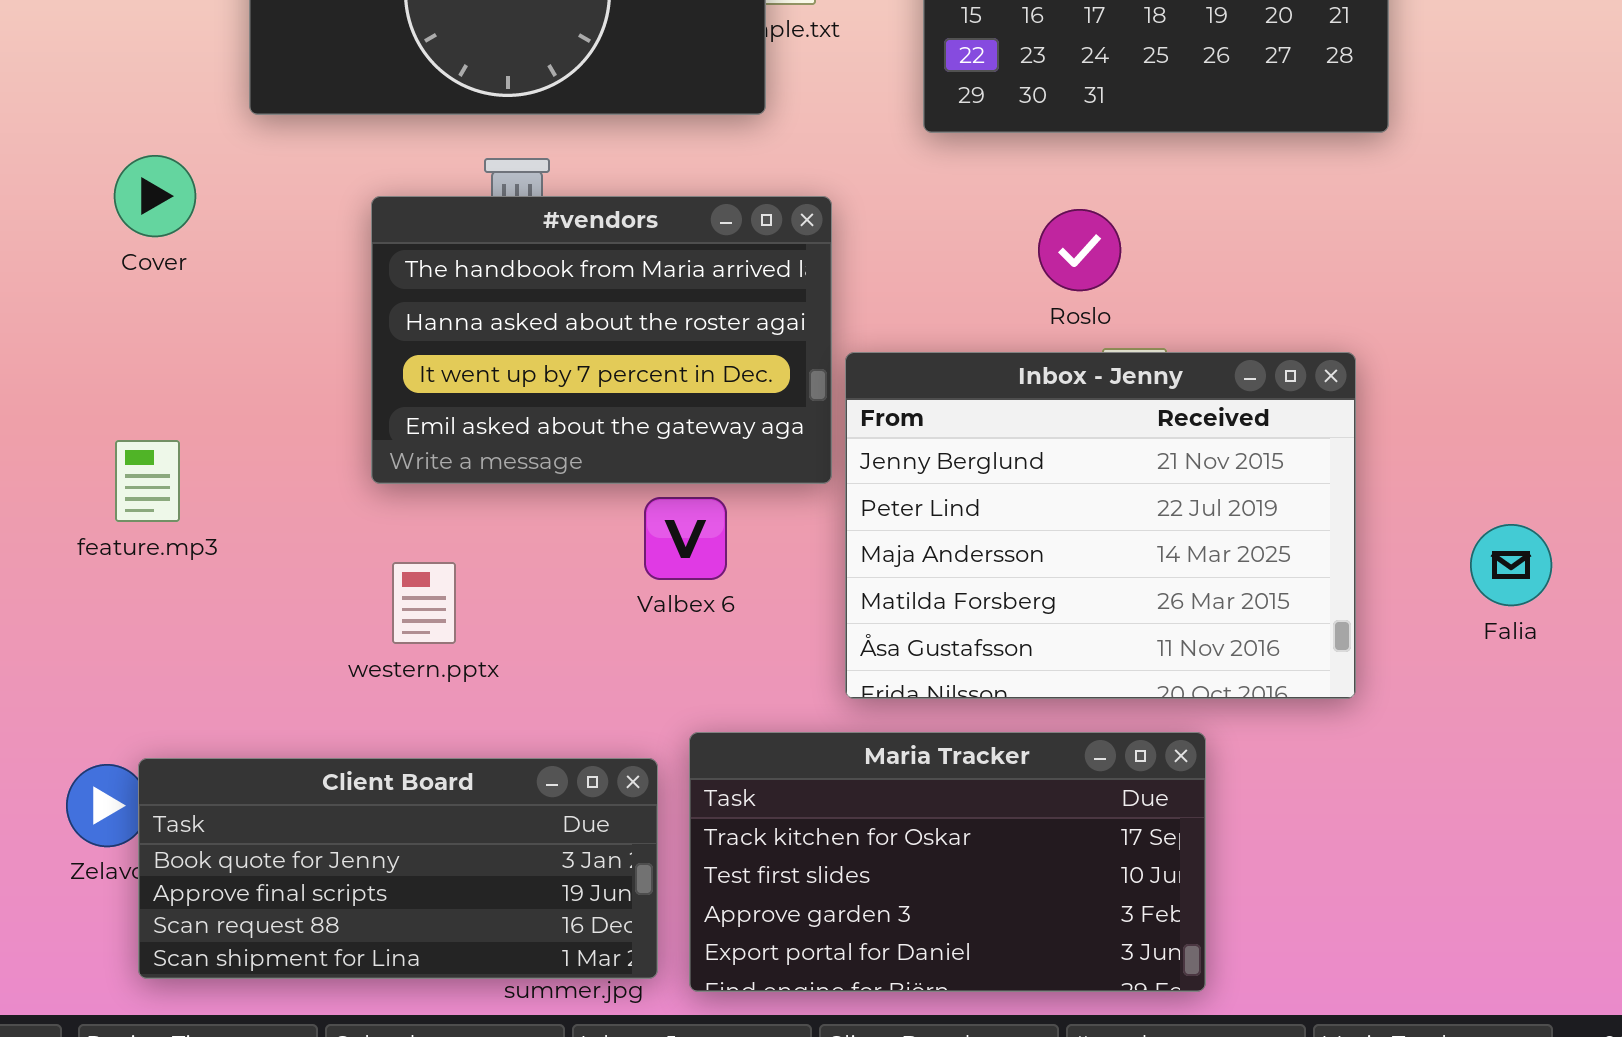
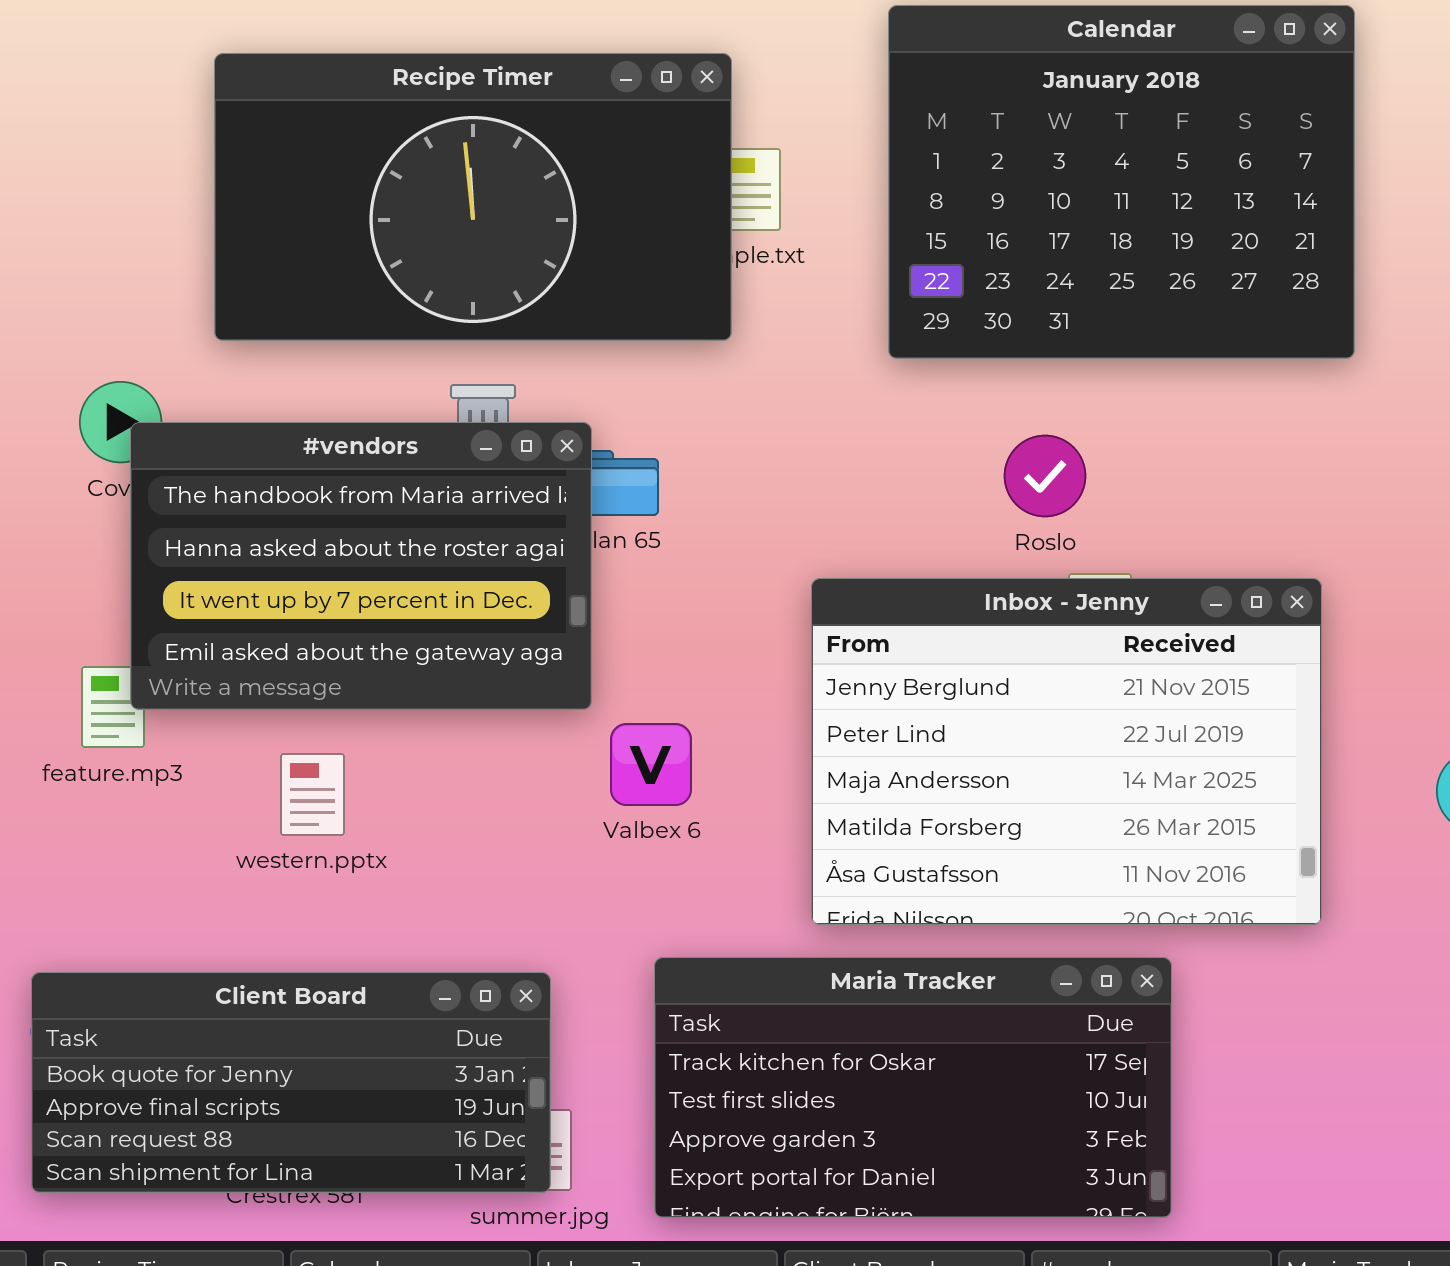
#vendors: [371,196,832,484] -> [130,422,592,710], moved
western.pptx: [392,562,456,644] -> [280,753,345,836], moved
Client Board: [138,758,658,979] -> [31,972,551,1193], moved

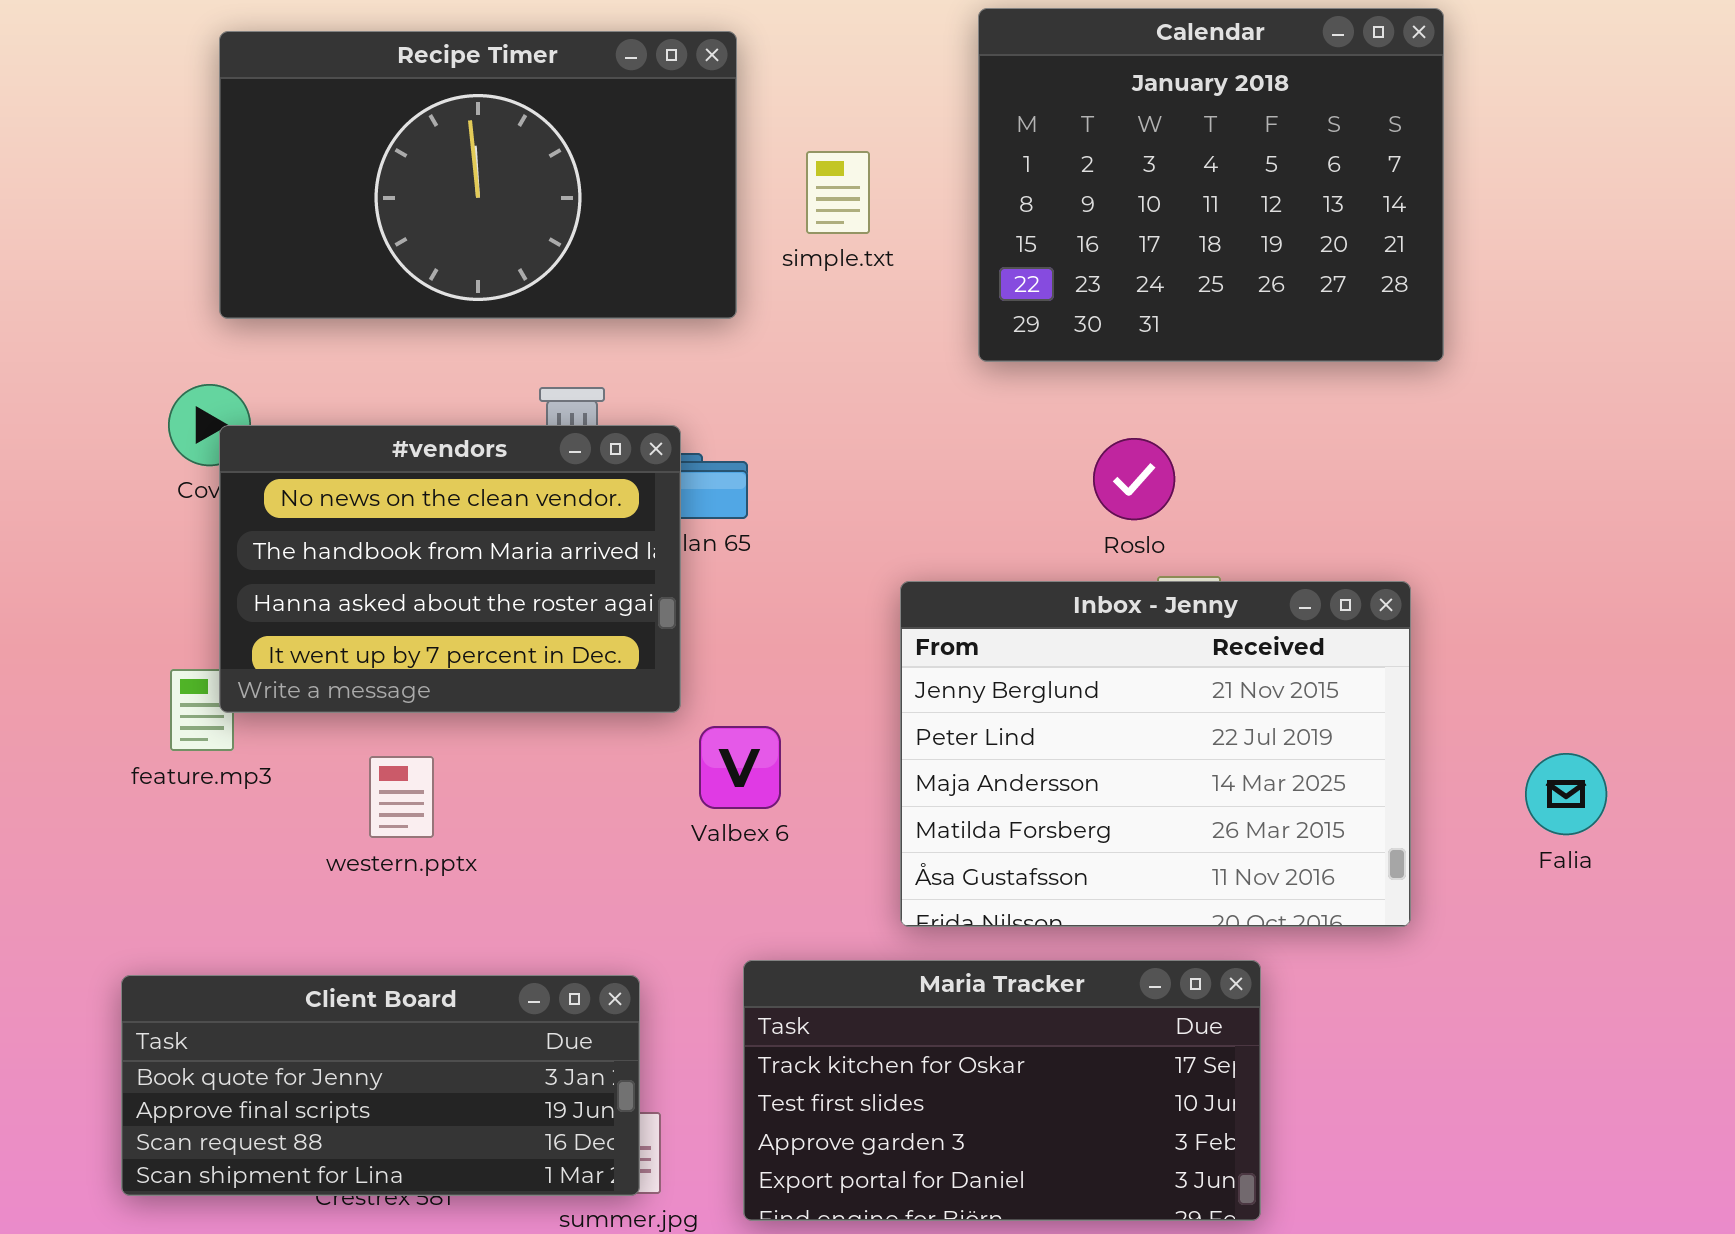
Recipe Timer: [214,53,732,341] -> [219,31,737,319], moved
#vendors: [130,422,592,710] -> [219,425,681,713], scrolled up 1 row

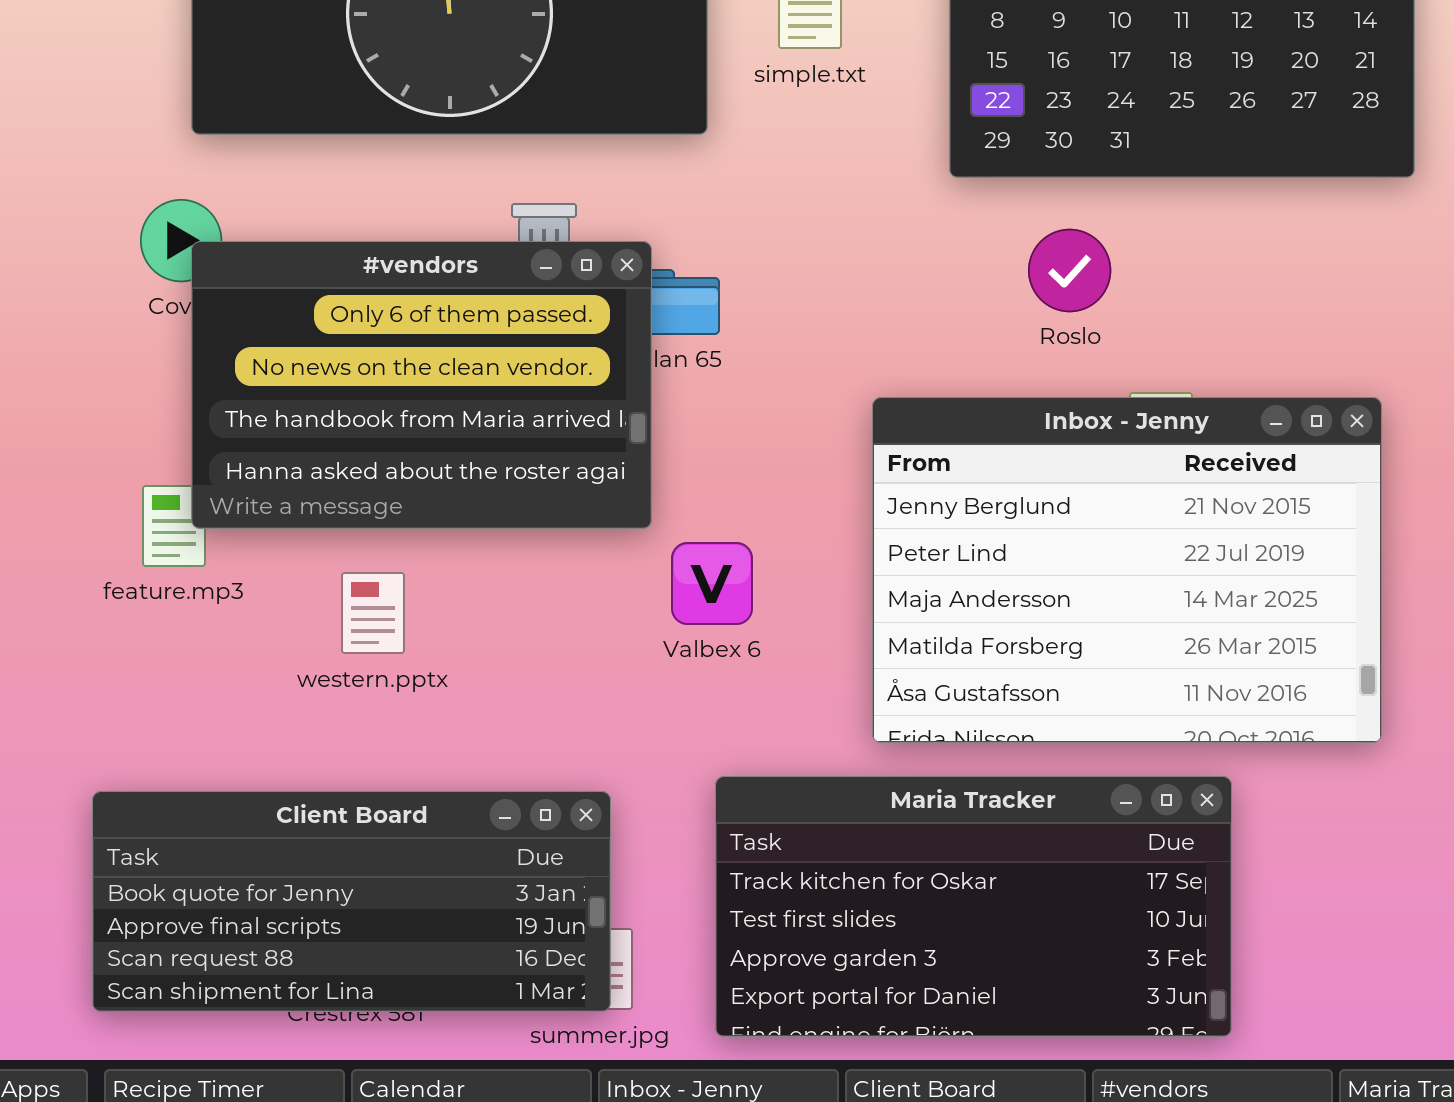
#vendors: [219,425,681,713] -> [191,241,652,529], scrolled up 1 row
Roslo: [1093,438,1175,520] -> [1028,229,1111,312], moved

